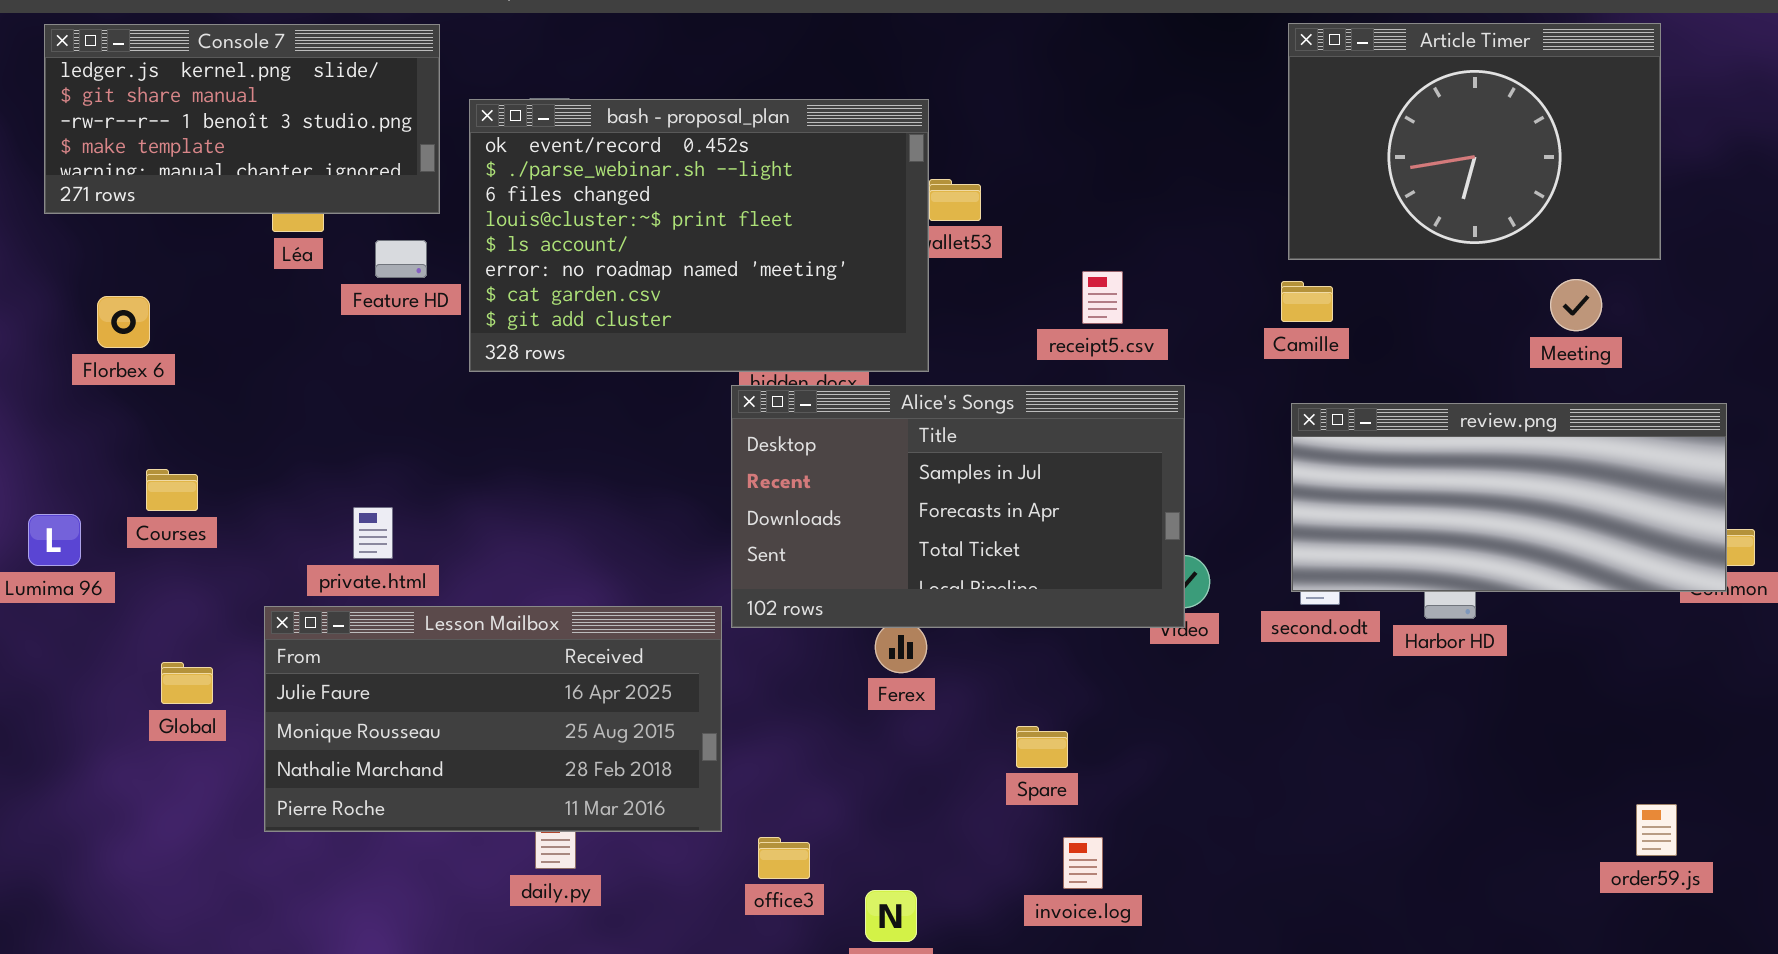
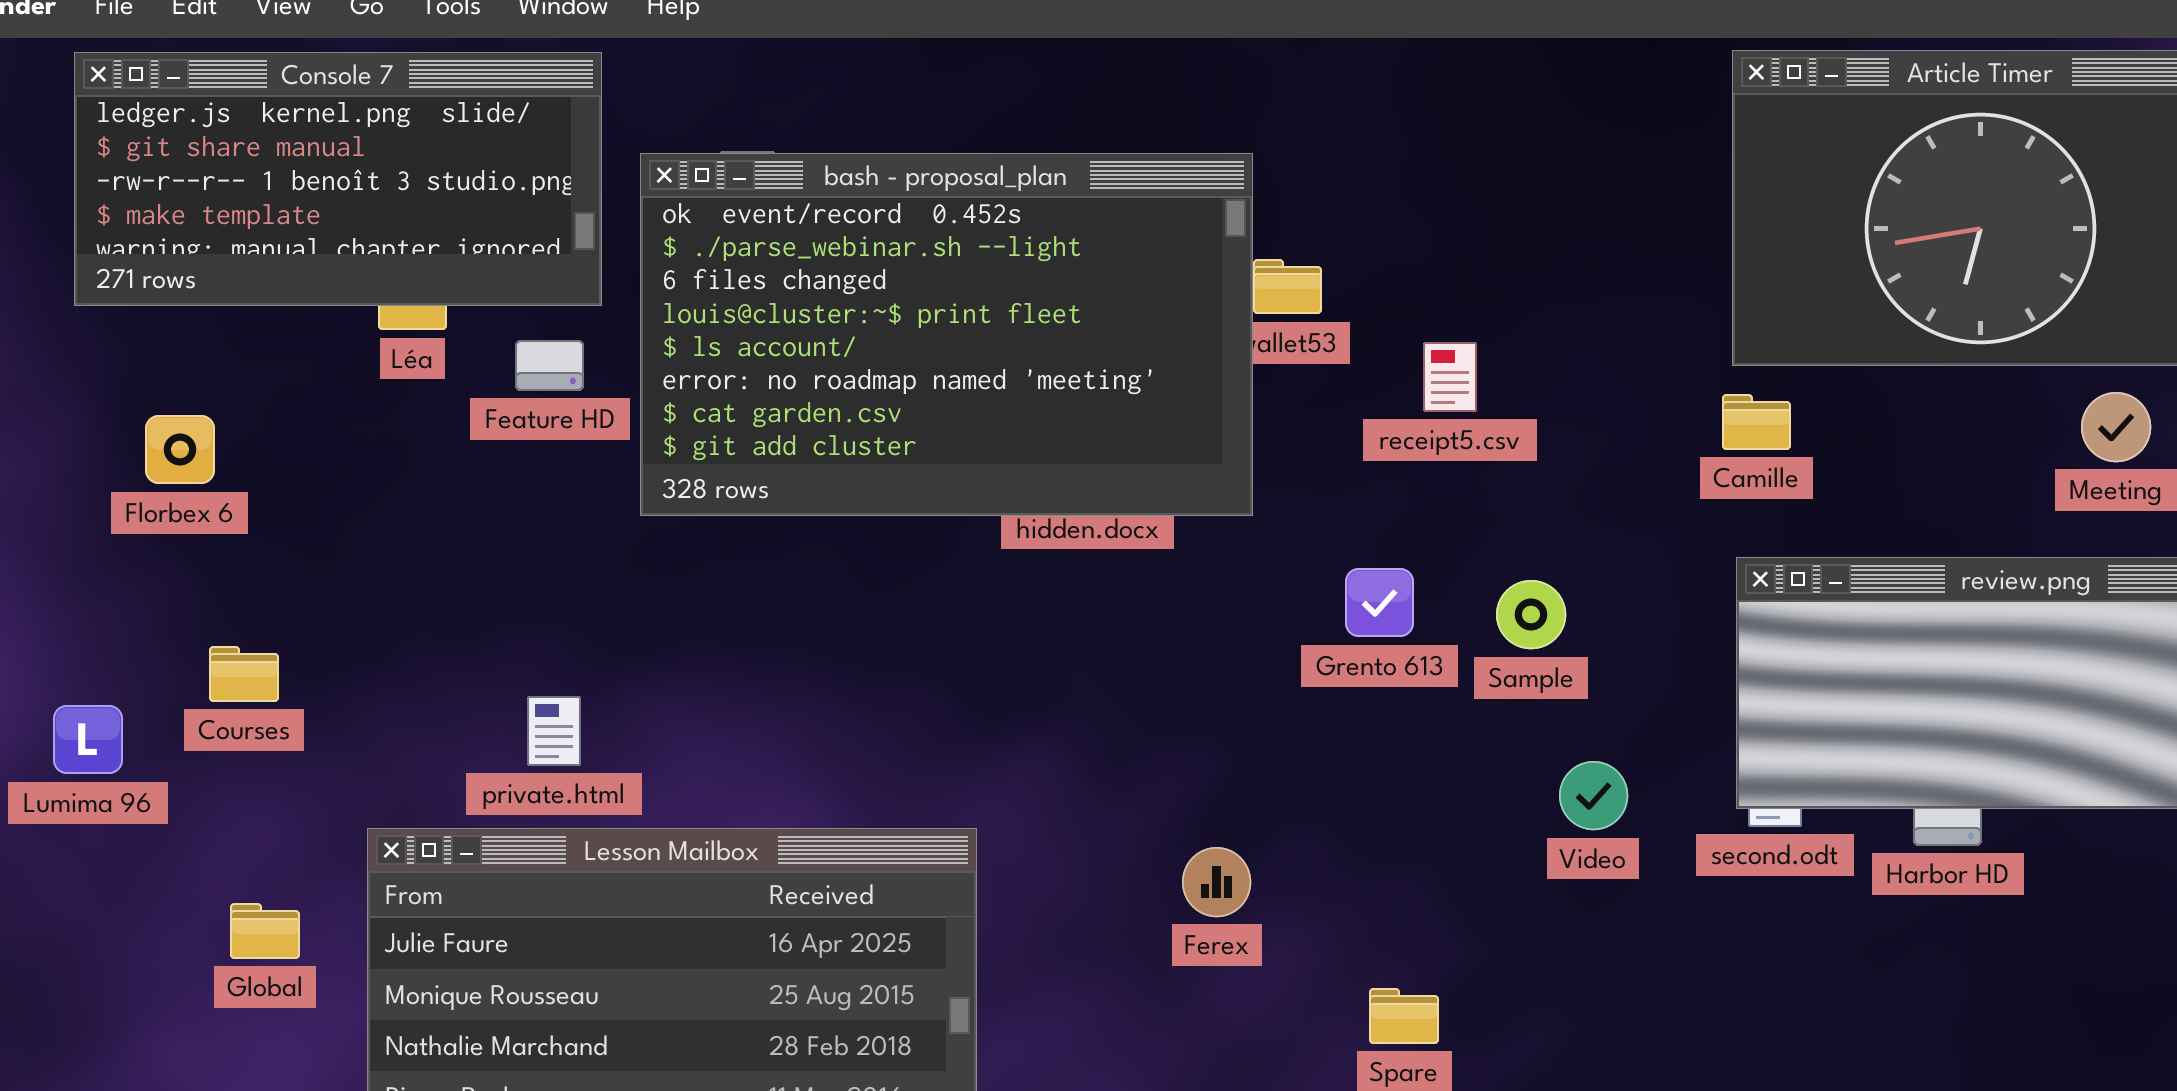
receipt5.csv: [1082,271,1123,324] -> [1423,342,1477,412], moved
Alice's Songs: [731,385,1185,628] -> none, closed
private.html: [353,507,393,559] -> [527,696,581,766], moved

